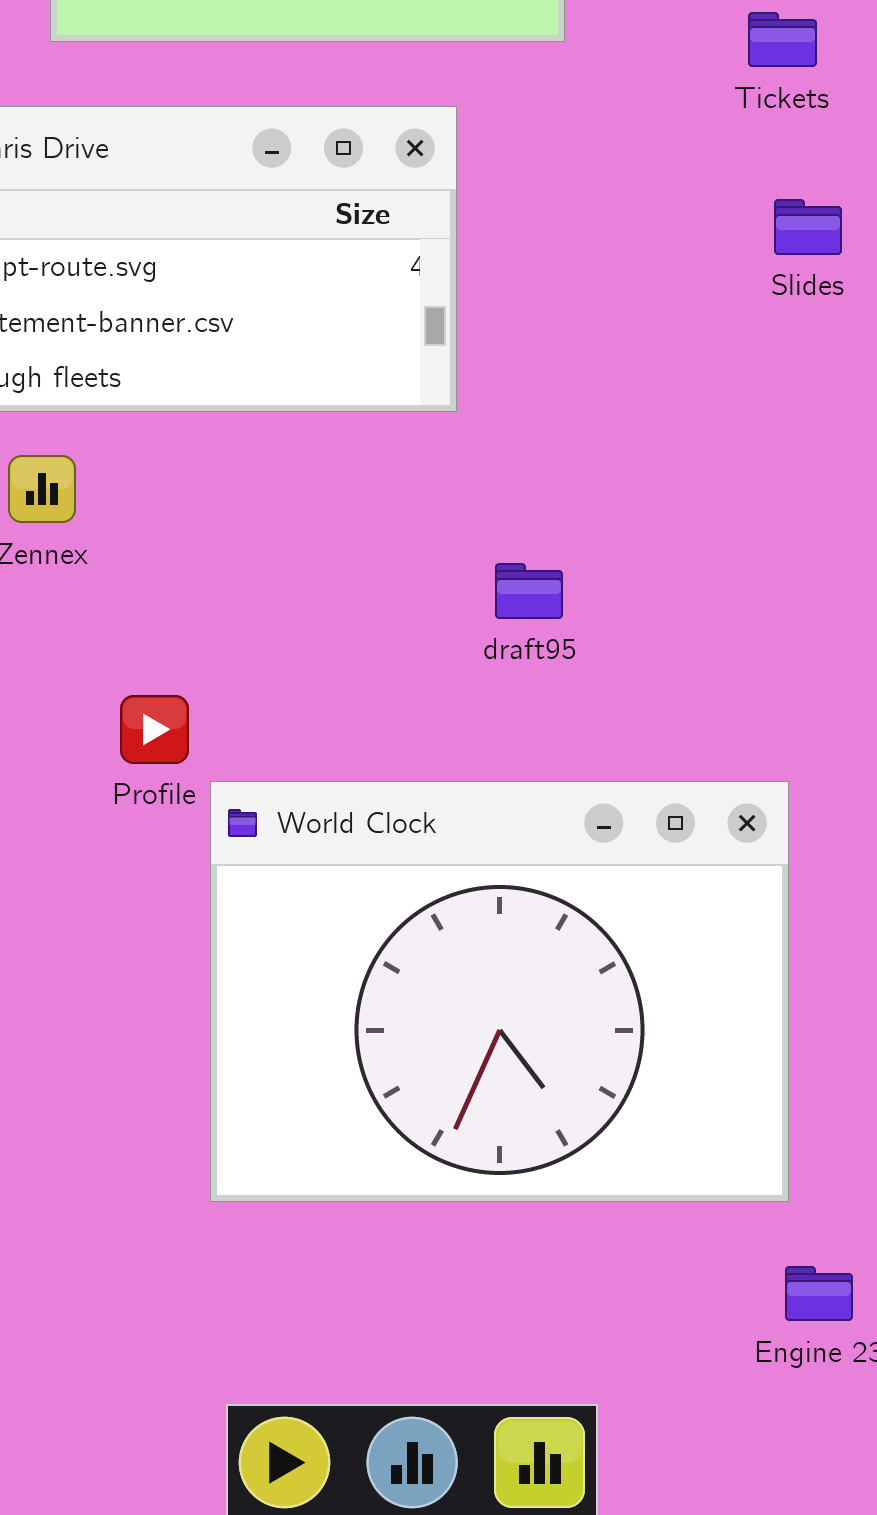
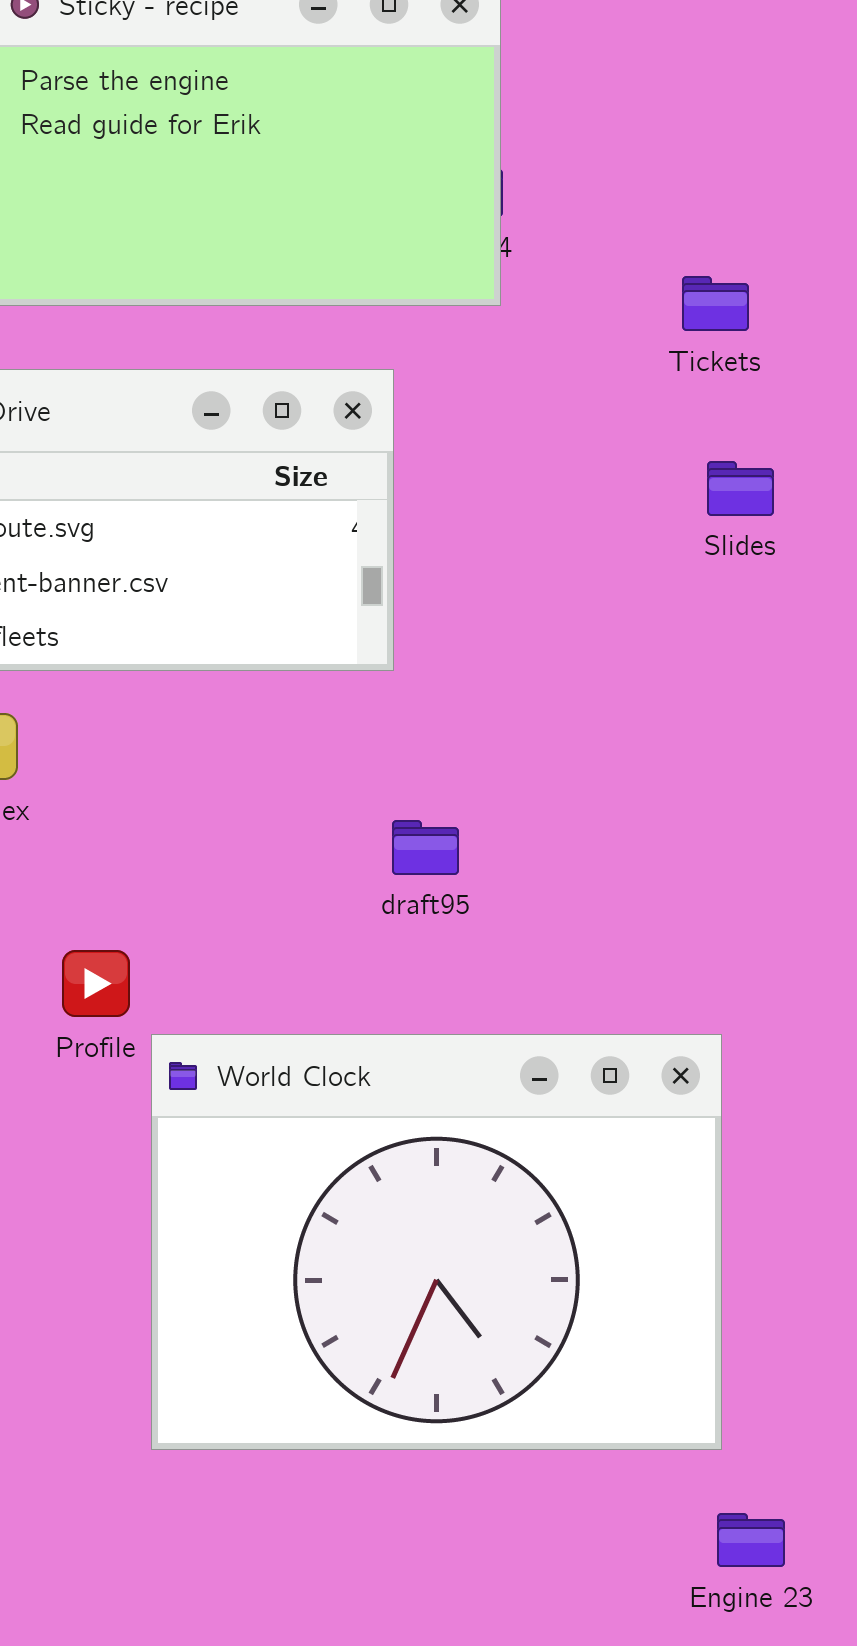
draft95: [495,563,563,619] -> [392,820,459,875], moved

